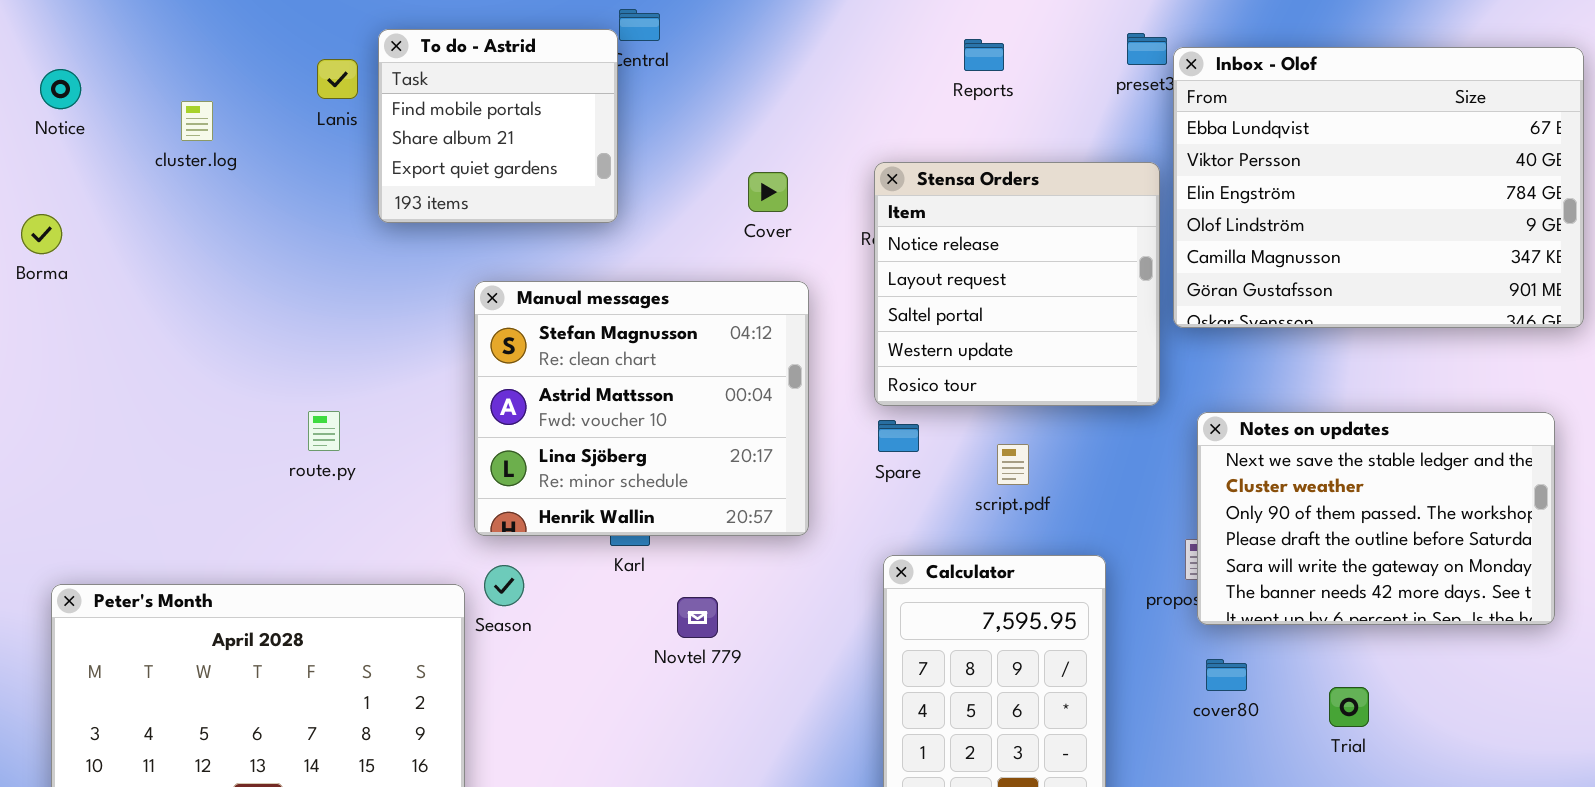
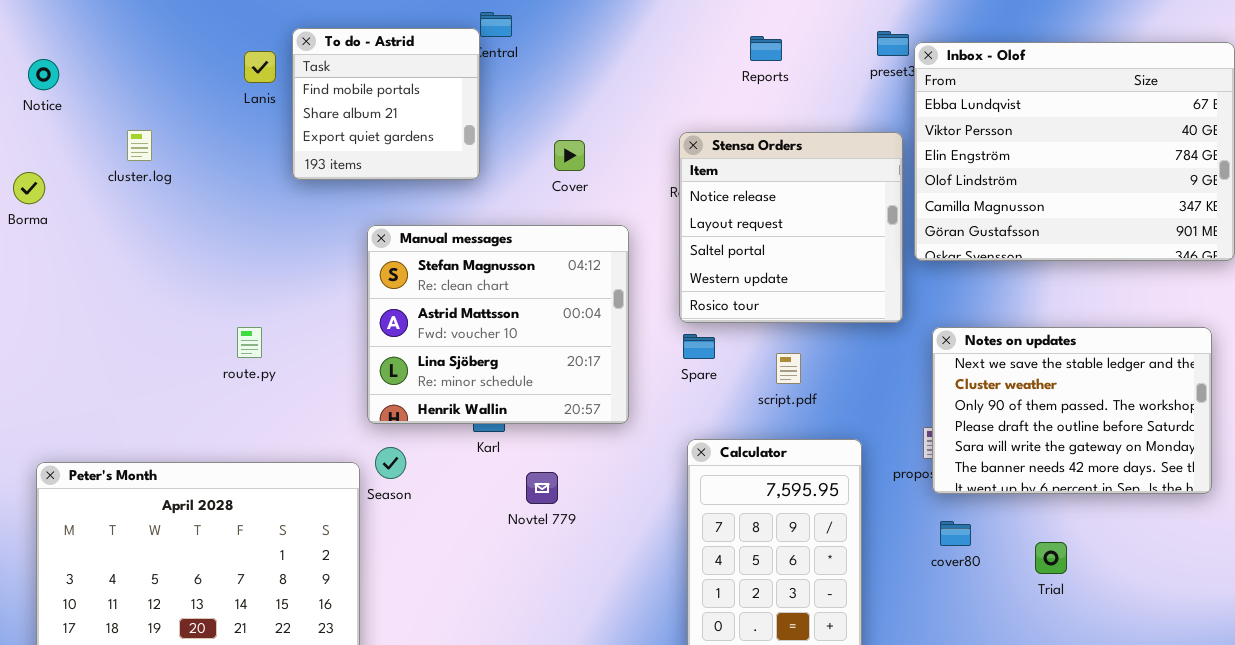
cluster.log: [181,101,213,141] -> [127,130,152,161], moved
Cover: [748,172,788,212] -> [554,140,585,171], moved

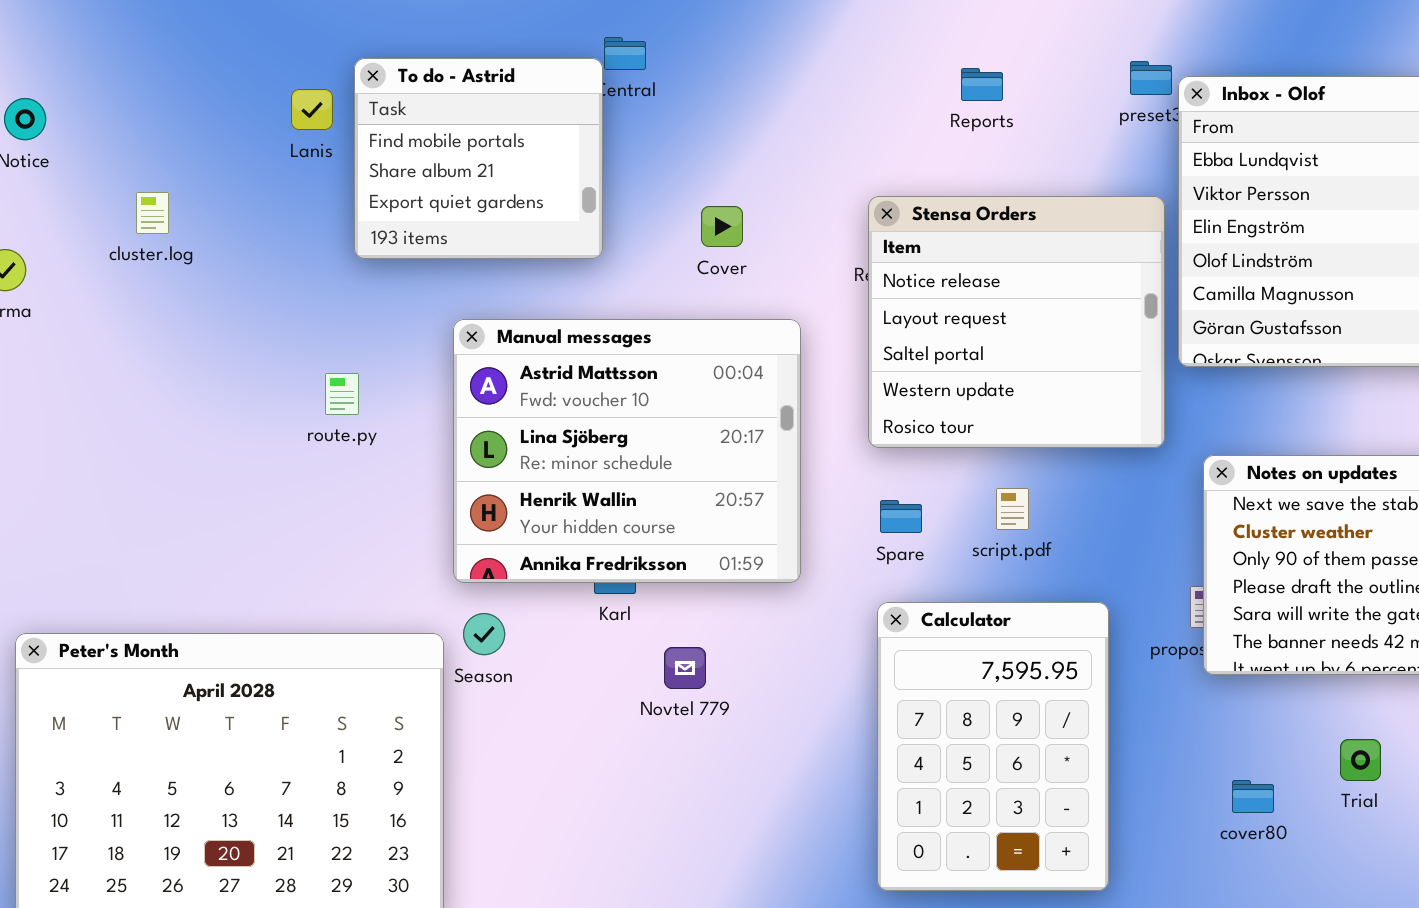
Manual messages: [367,225,629,424] -> [453,319,801,583], scrolled down 1 row
route.py: [237,327,262,358] -> [325,373,359,415], moved
Spare: [683,334,715,359] -> [880,500,922,533], moved
cover80: [940,521,971,546] -> [1232,780,1274,813], moved

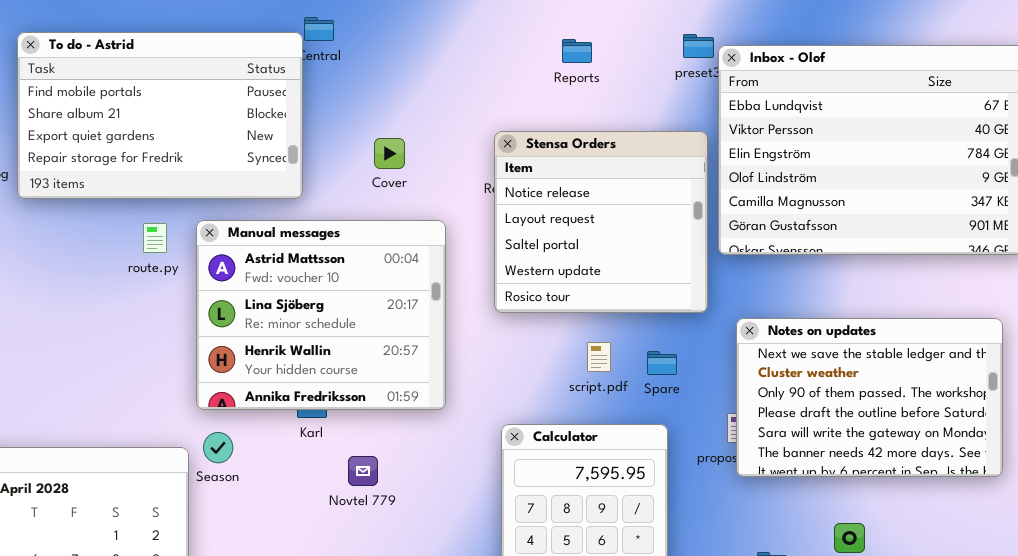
To do - Astrid: [354,58,603,259] -> [17,32,303,199], resized
route.py: [325,373,359,415] -> [143,223,167,253], moved
Spare: [880,500,922,533] -> [647,351,677,375], moved

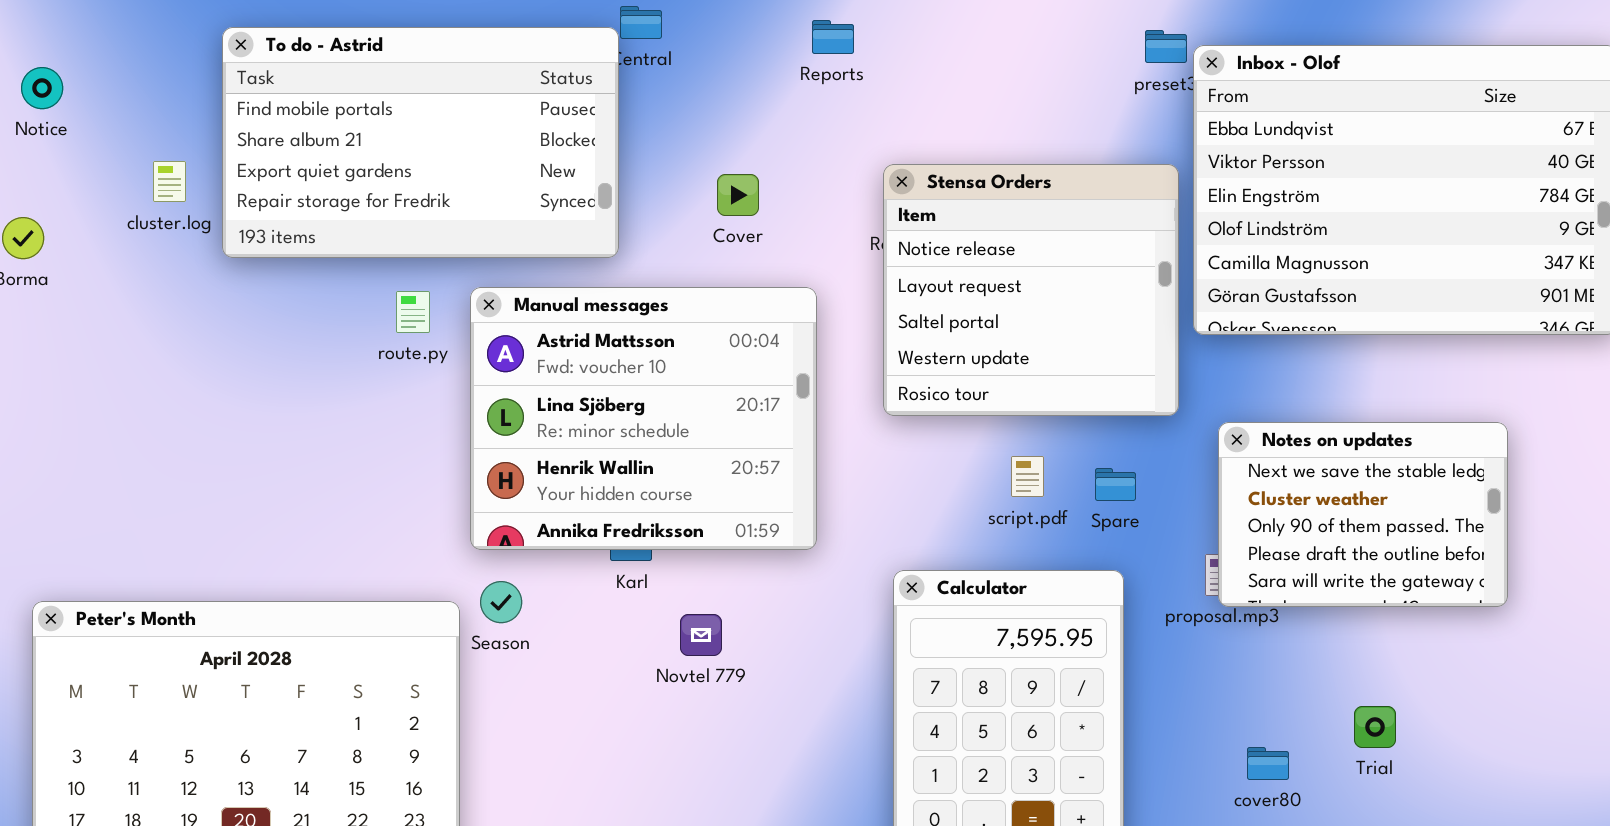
Reports: [562,39,592,63] -> [812,20,854,54], moved
Notes on updates: [736,318,1003,477] -> [1218,422,1508,607], resized

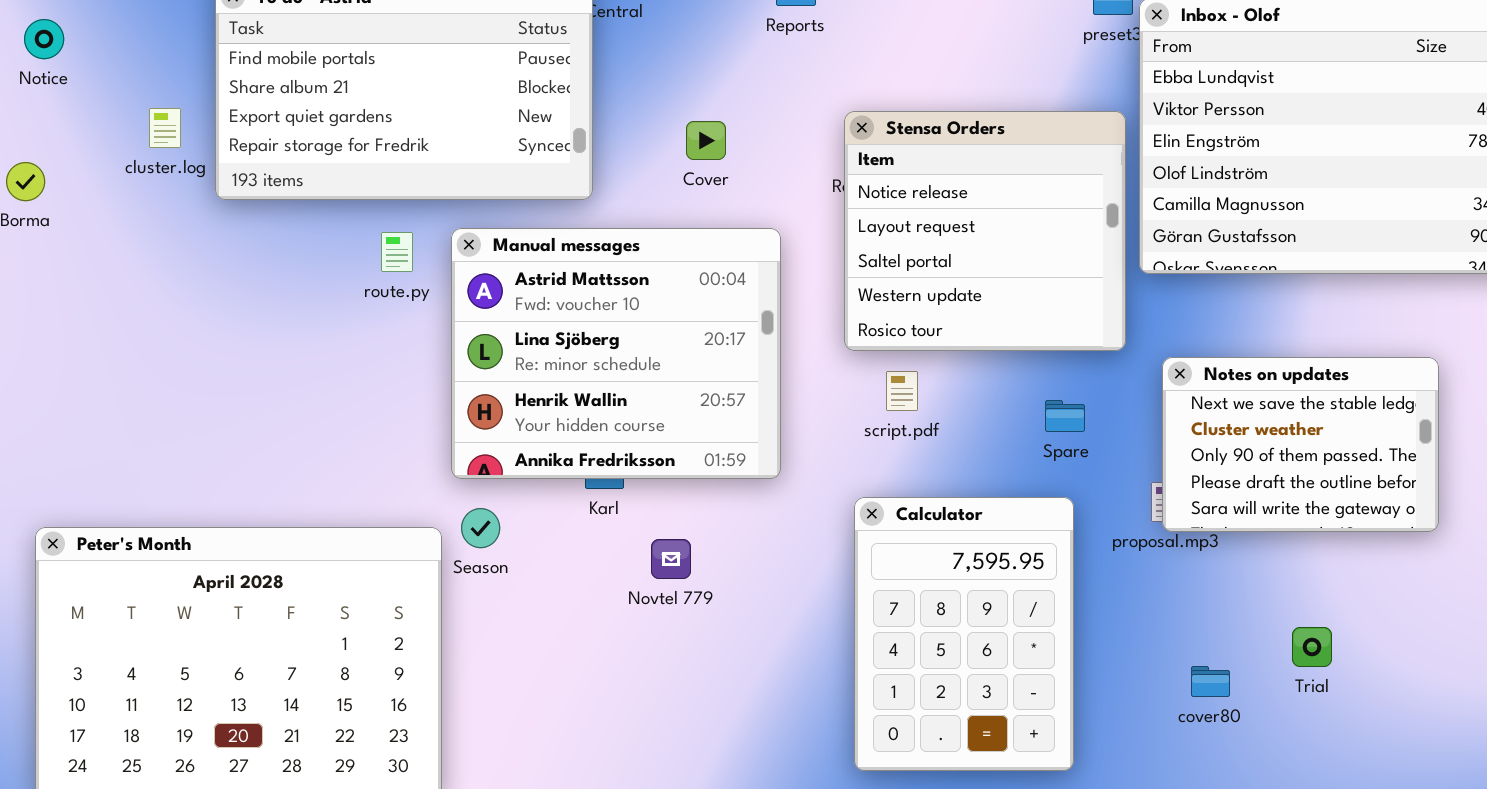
script.pdf: [1011,456,1044,497] -> [886,371,918,411], moved

